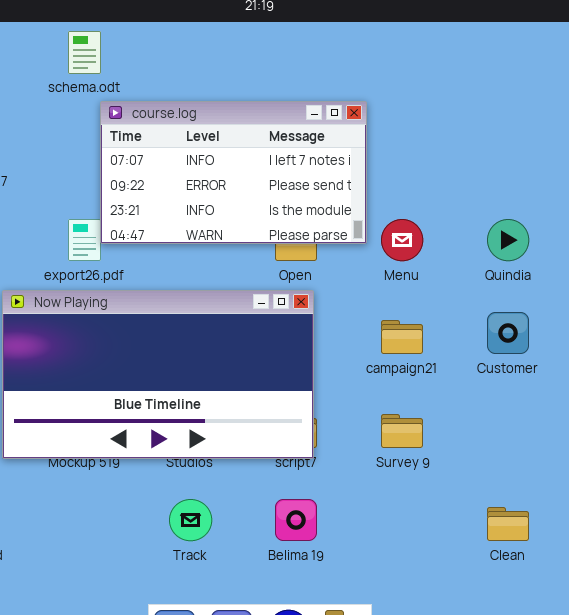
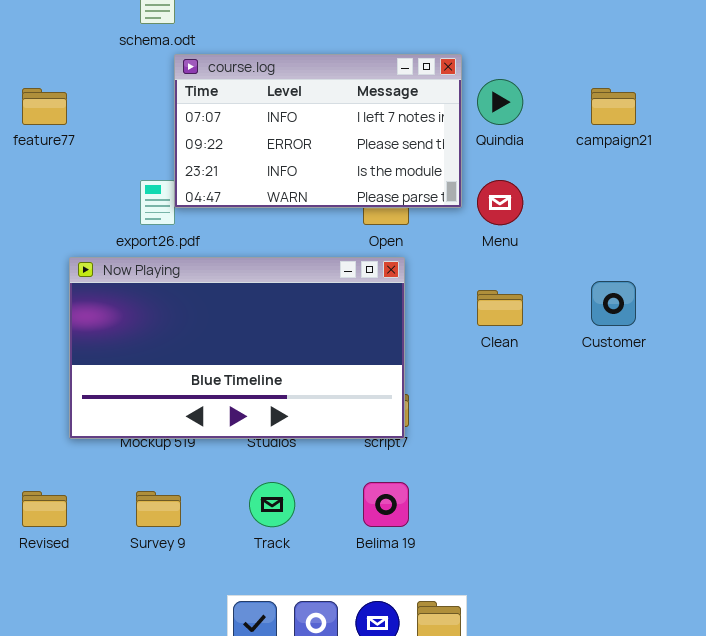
Quindia: [487,219,529,261] -> [477,79,523,125], moved
campaign21: [381,320,423,354] -> [591,88,636,125], moved
Survey 9: [381,414,423,448] -> [136,491,181,527], moved
Clean: [487,507,529,541] -> [477,290,523,326], moved

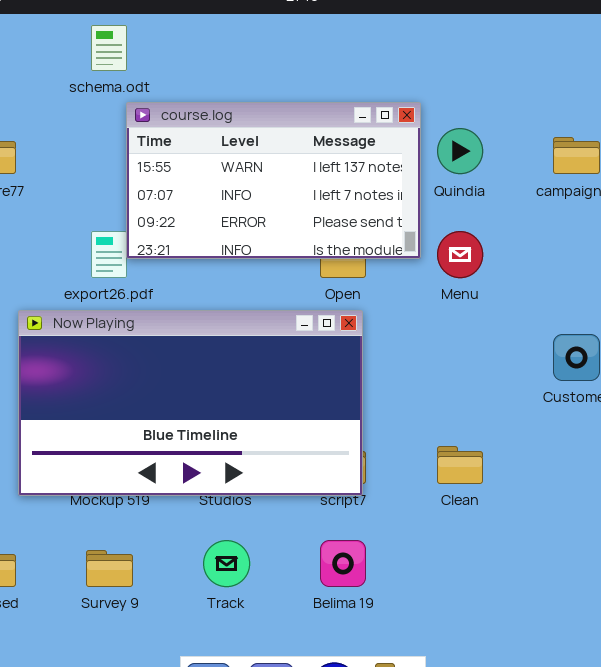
course.log: [174,54,462,208] -> [126,102,421,259], scrolled up 1 row
Clean: [477,290,523,326] -> [437,446,483,484], moved

